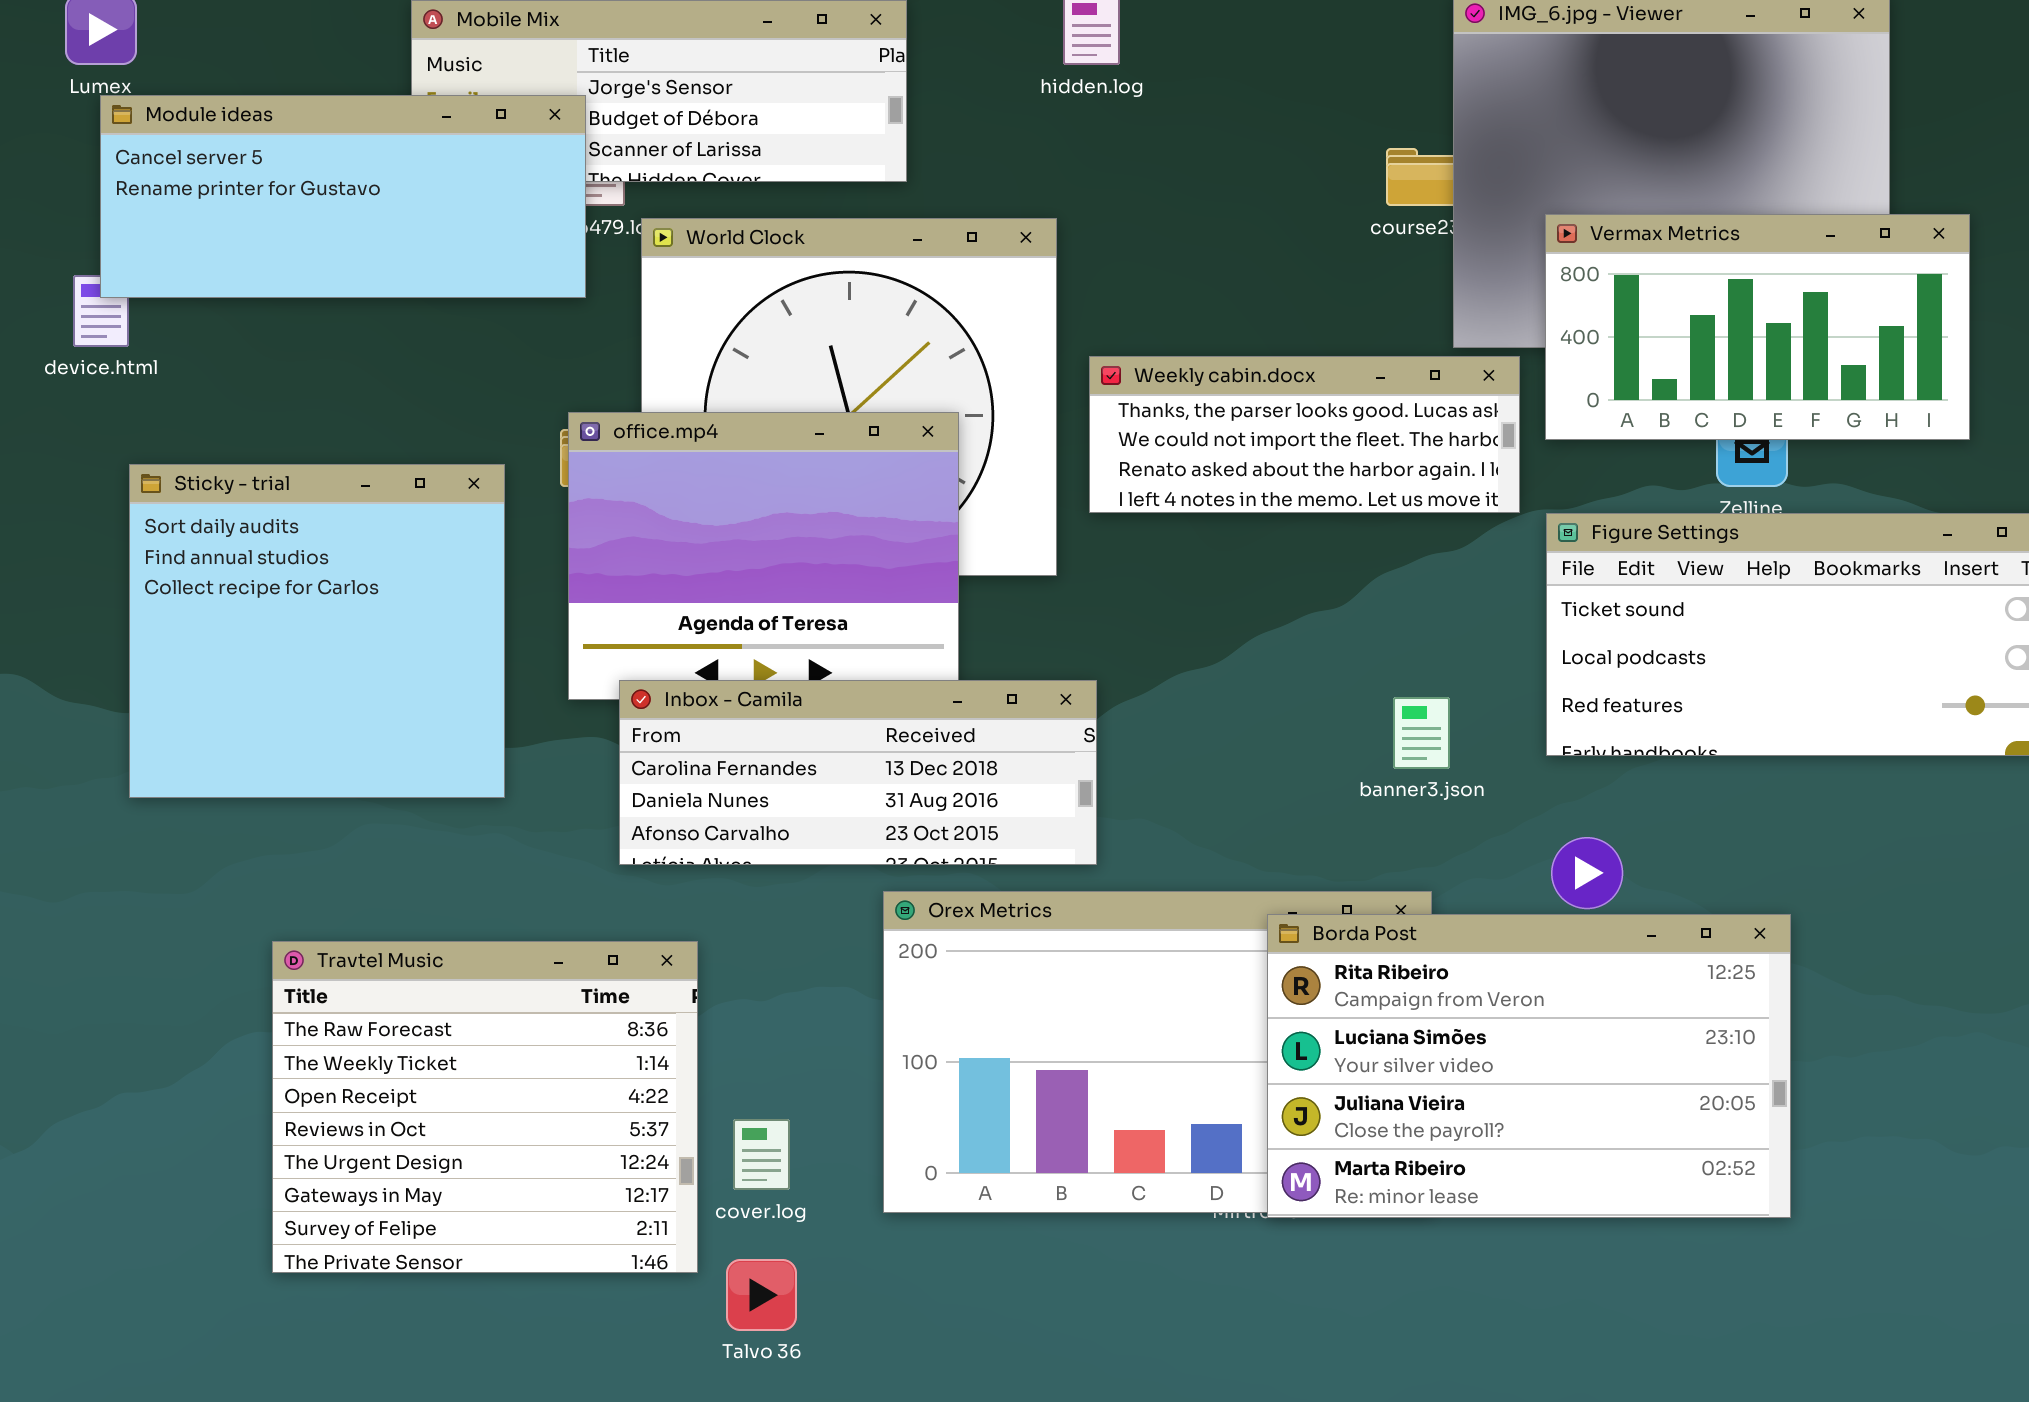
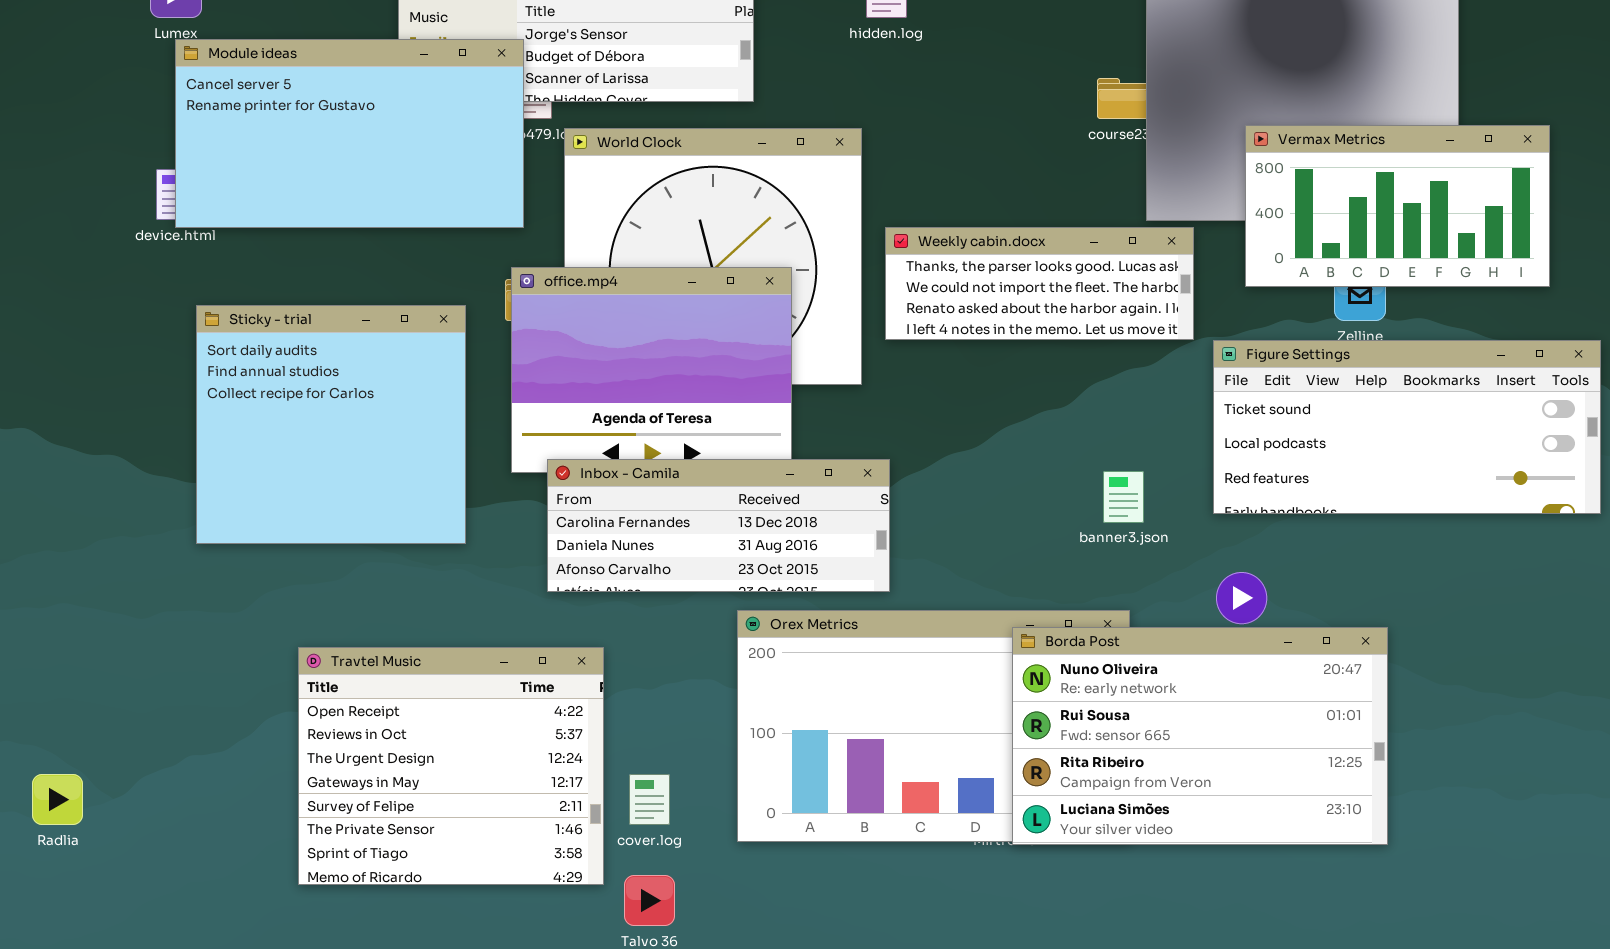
Module ideas: [100,95,586,298] -> [175,39,524,228], resized
Vermax Metrics: [1545,214,1970,440] -> [1245,125,1550,287], moved
Borda Post: [1267,914,1791,1218] -> [1012,627,1388,845], scrolled up 2 rows
Travtel Music: [272,941,698,1273] -> [298,647,604,885], scrolled down 2 rows

